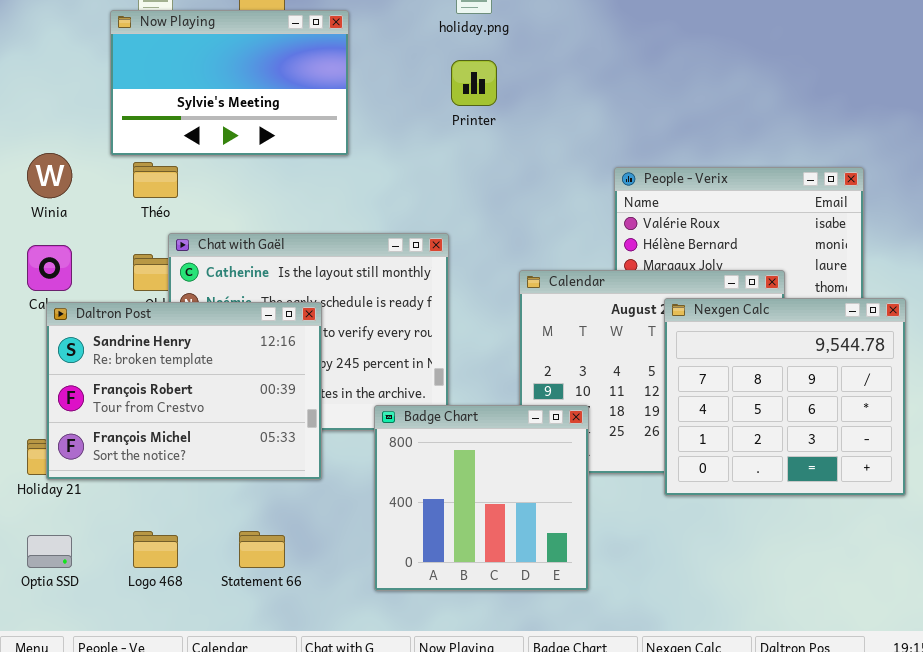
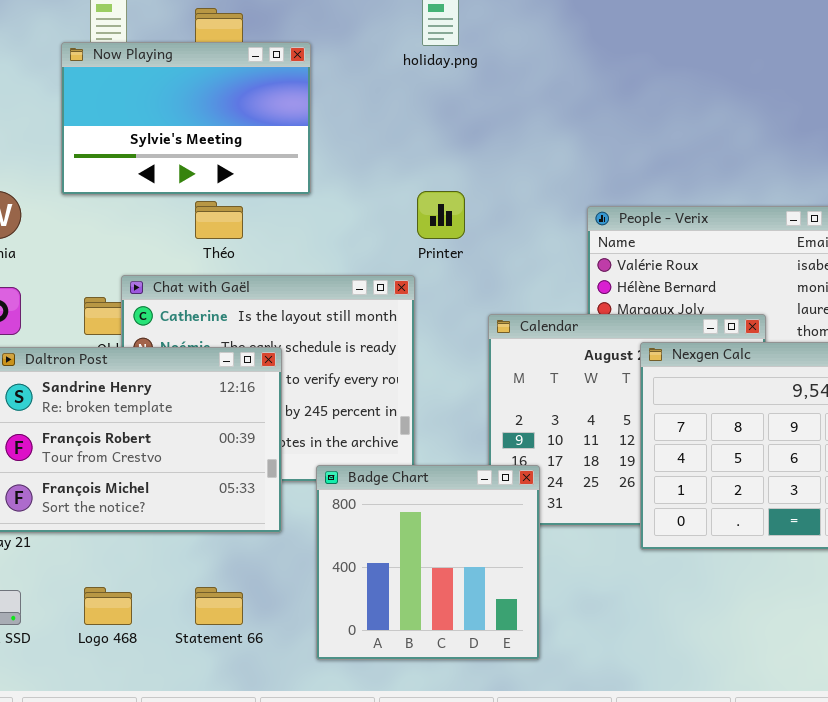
Printer: [451,60,497,106] -> [417,191,465,239], moved
Théo: [133,162,178,198] -> [195,201,243,239], moved
Badge Chart: [374,405,589,591] -> [316,465,540,660], moved

